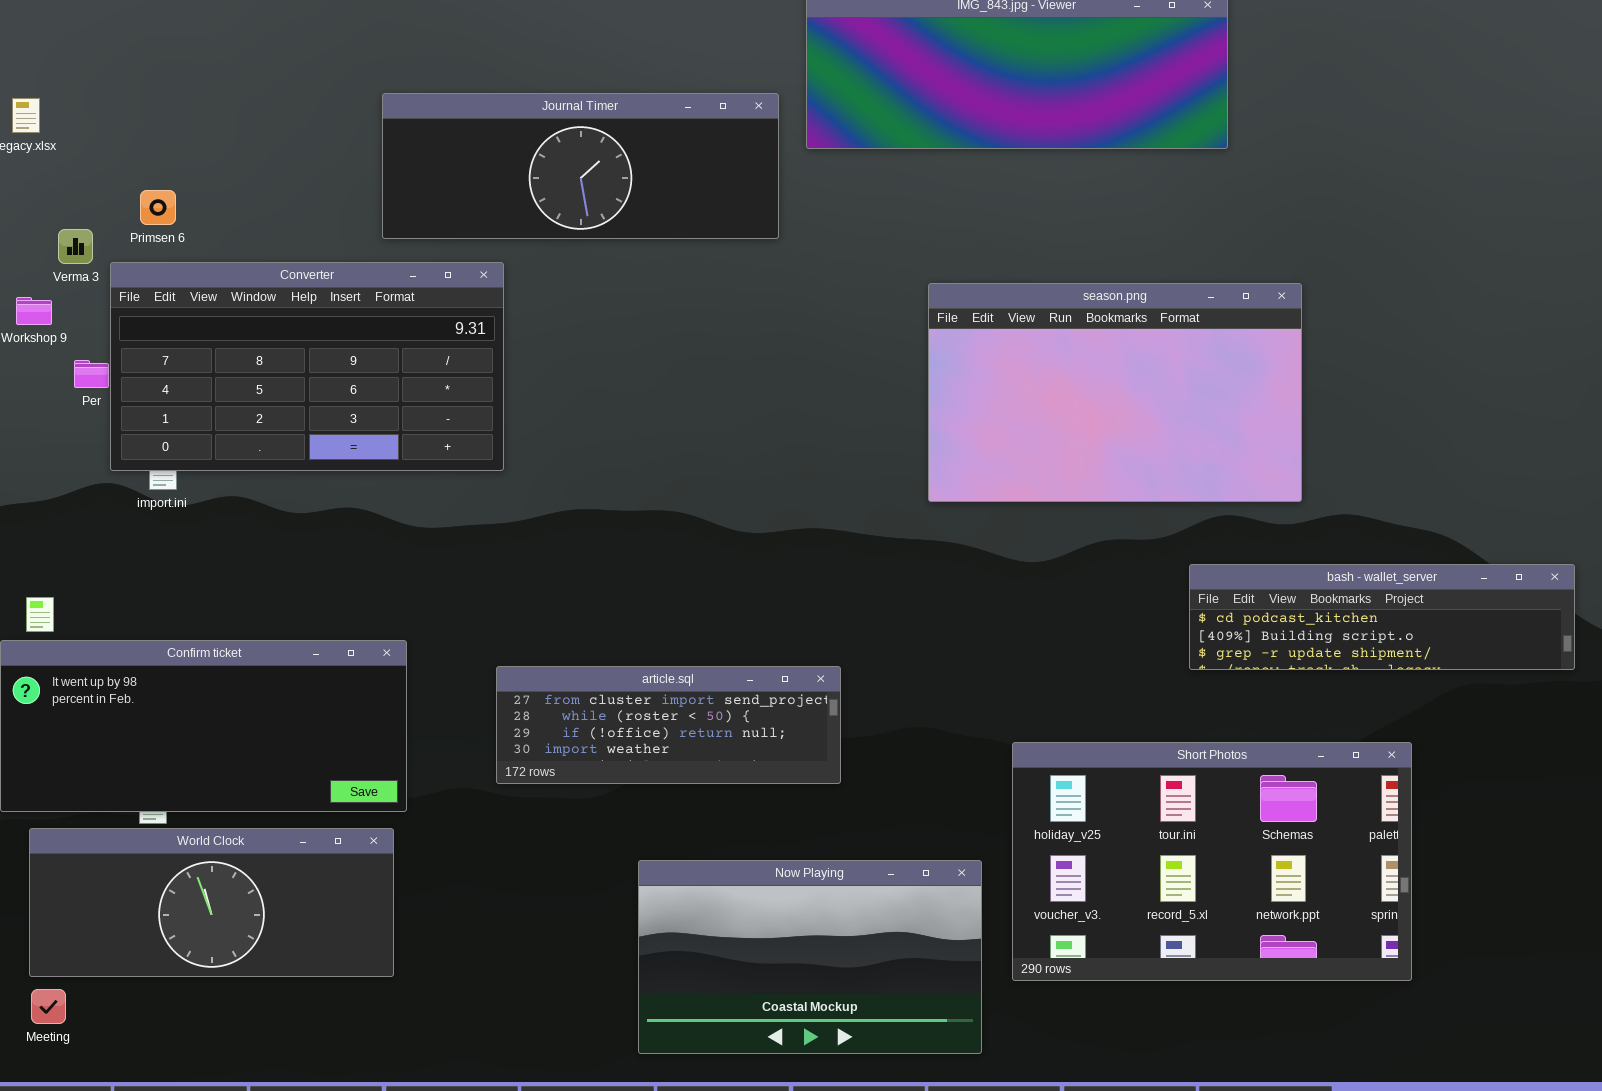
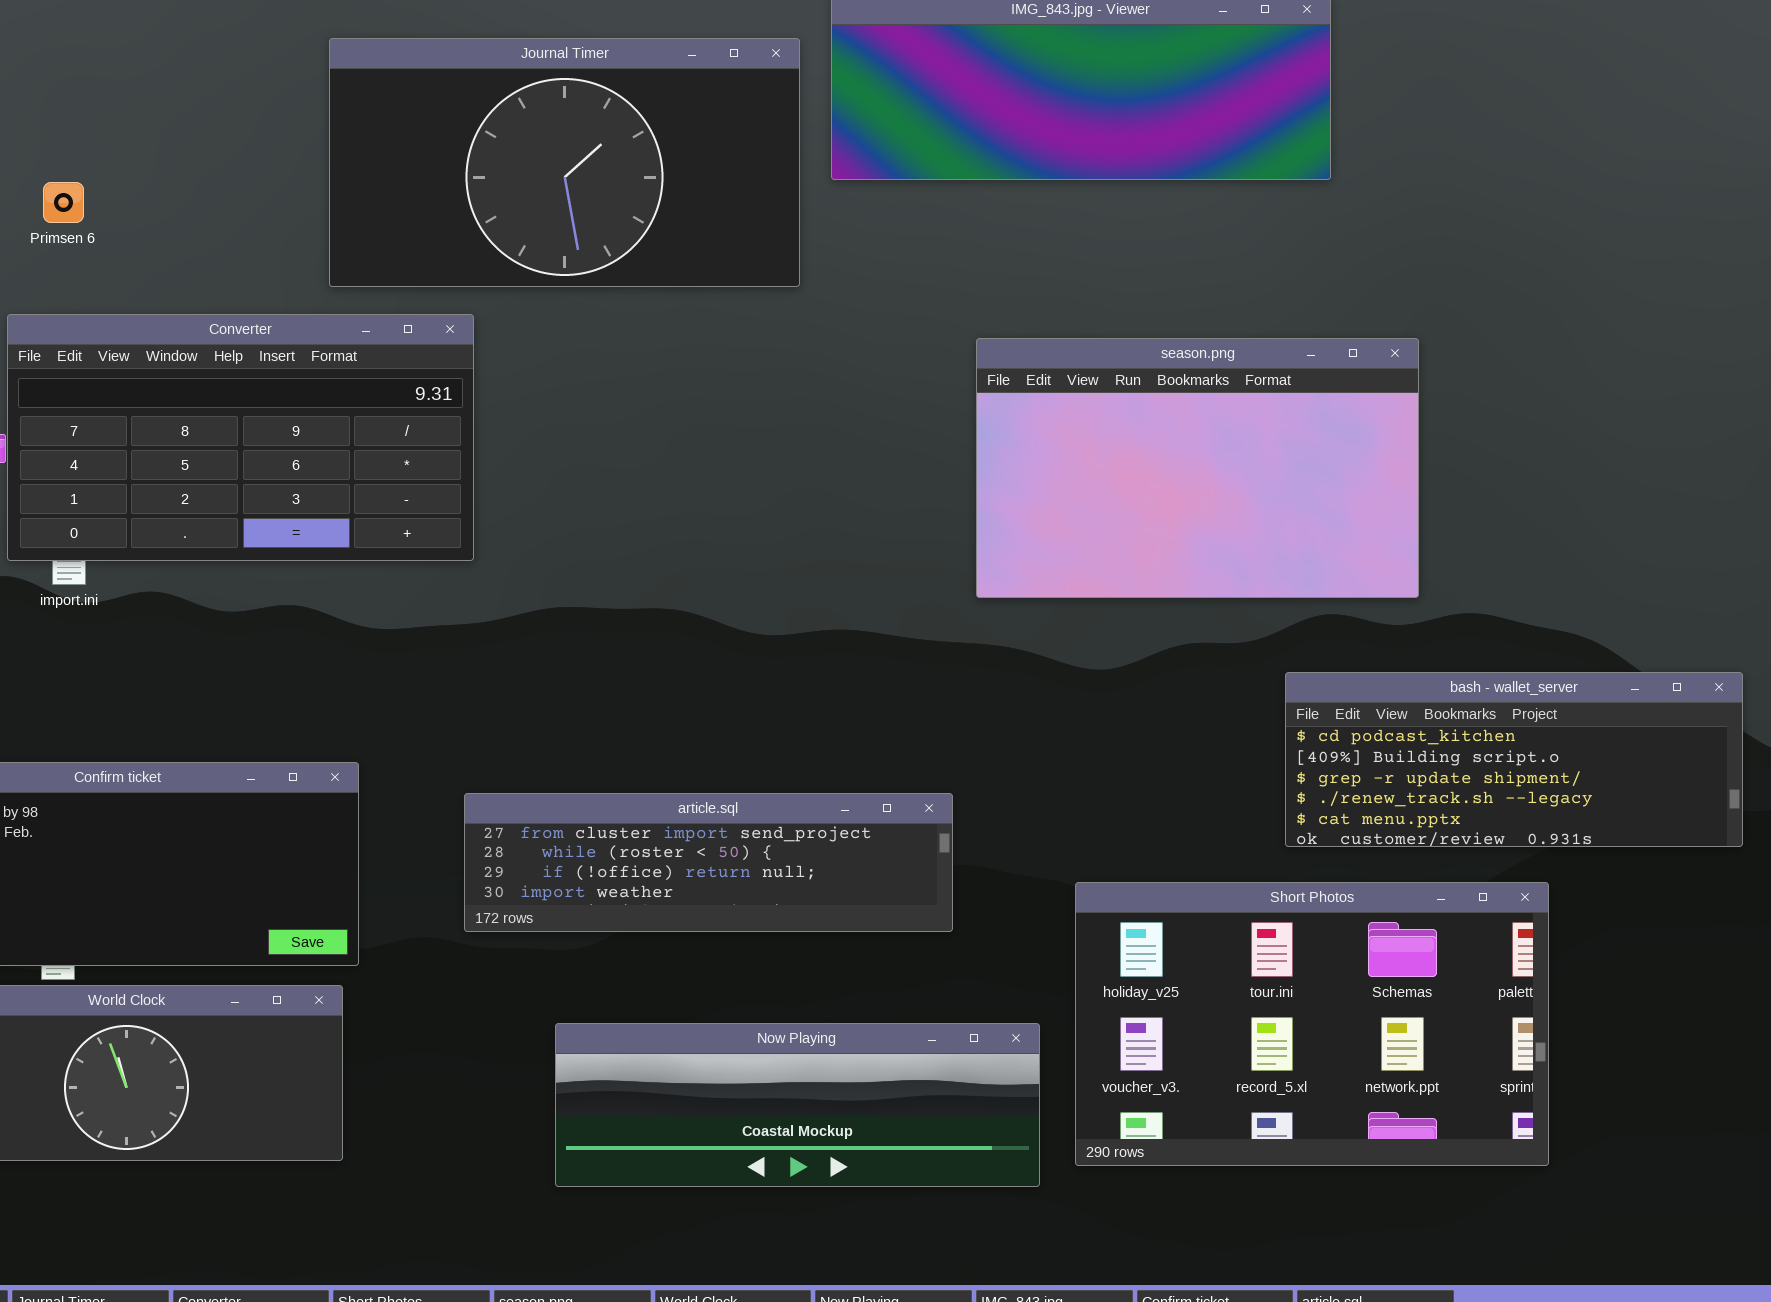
Journal Timer: [382,93,779,239] -> [329,38,800,287], resized
Primsen 6: [140,190,176,225] -> [43,182,84,223], moved
bash - wallet_server: [1189,564,1575,670] -> [1285,672,1743,847], resized
article.sql: [496,666,841,784] -> [464,793,953,932], resized
Now Playing: [638,860,982,1054] -> [555,1023,1040,1187], resized

